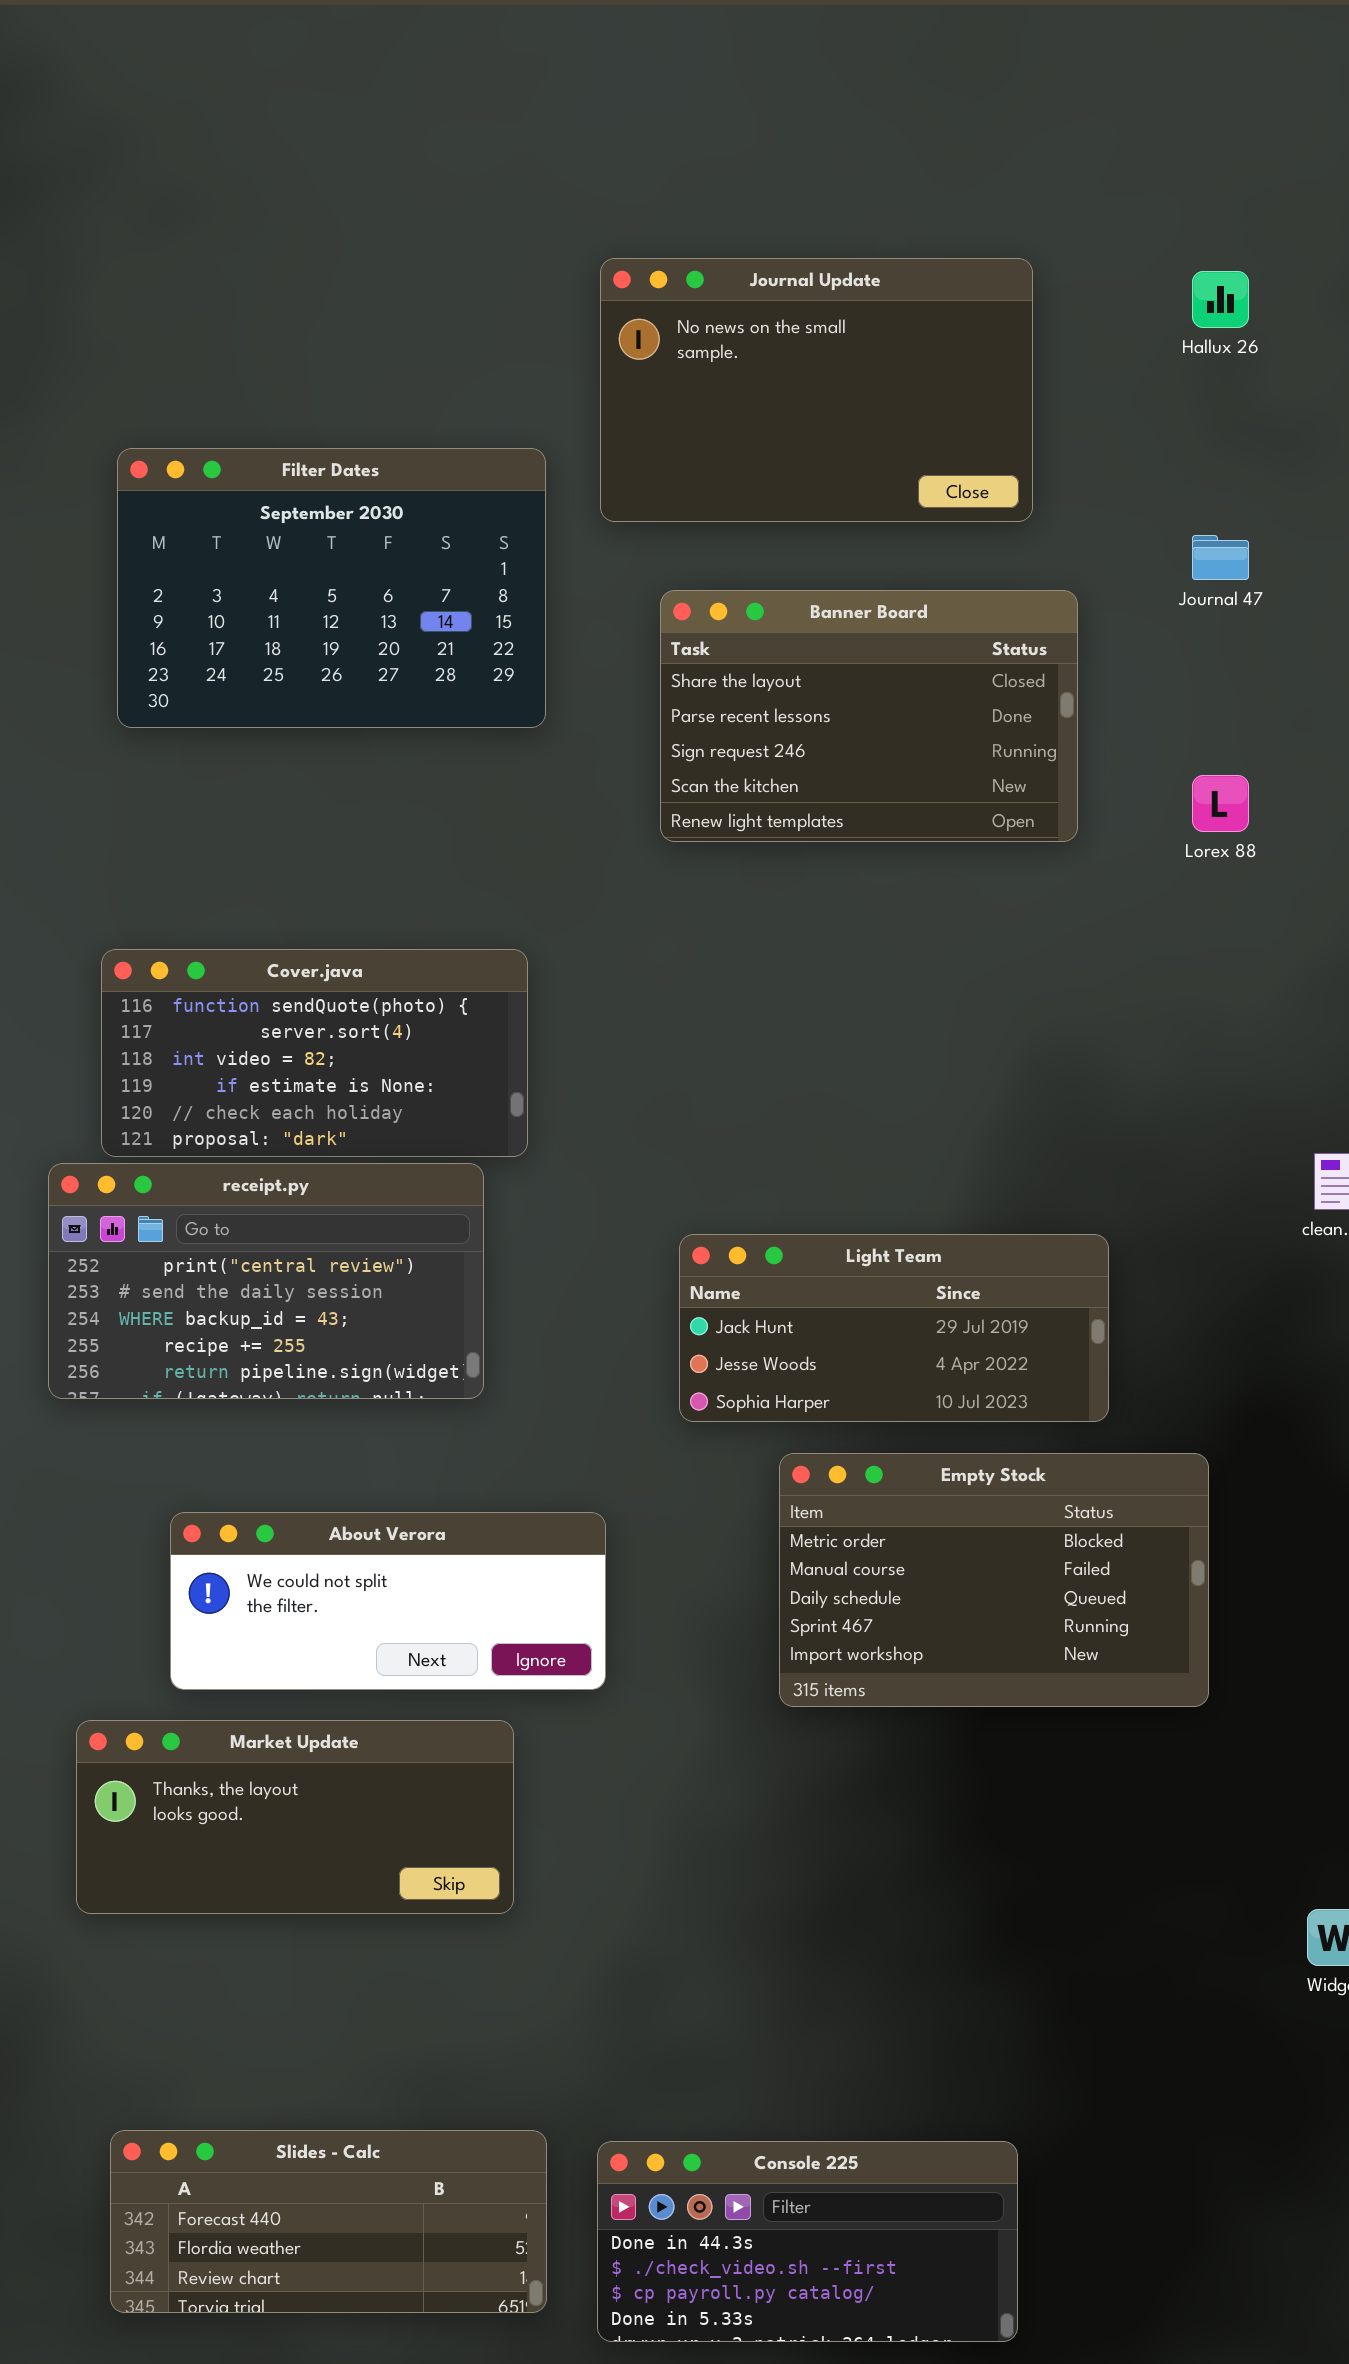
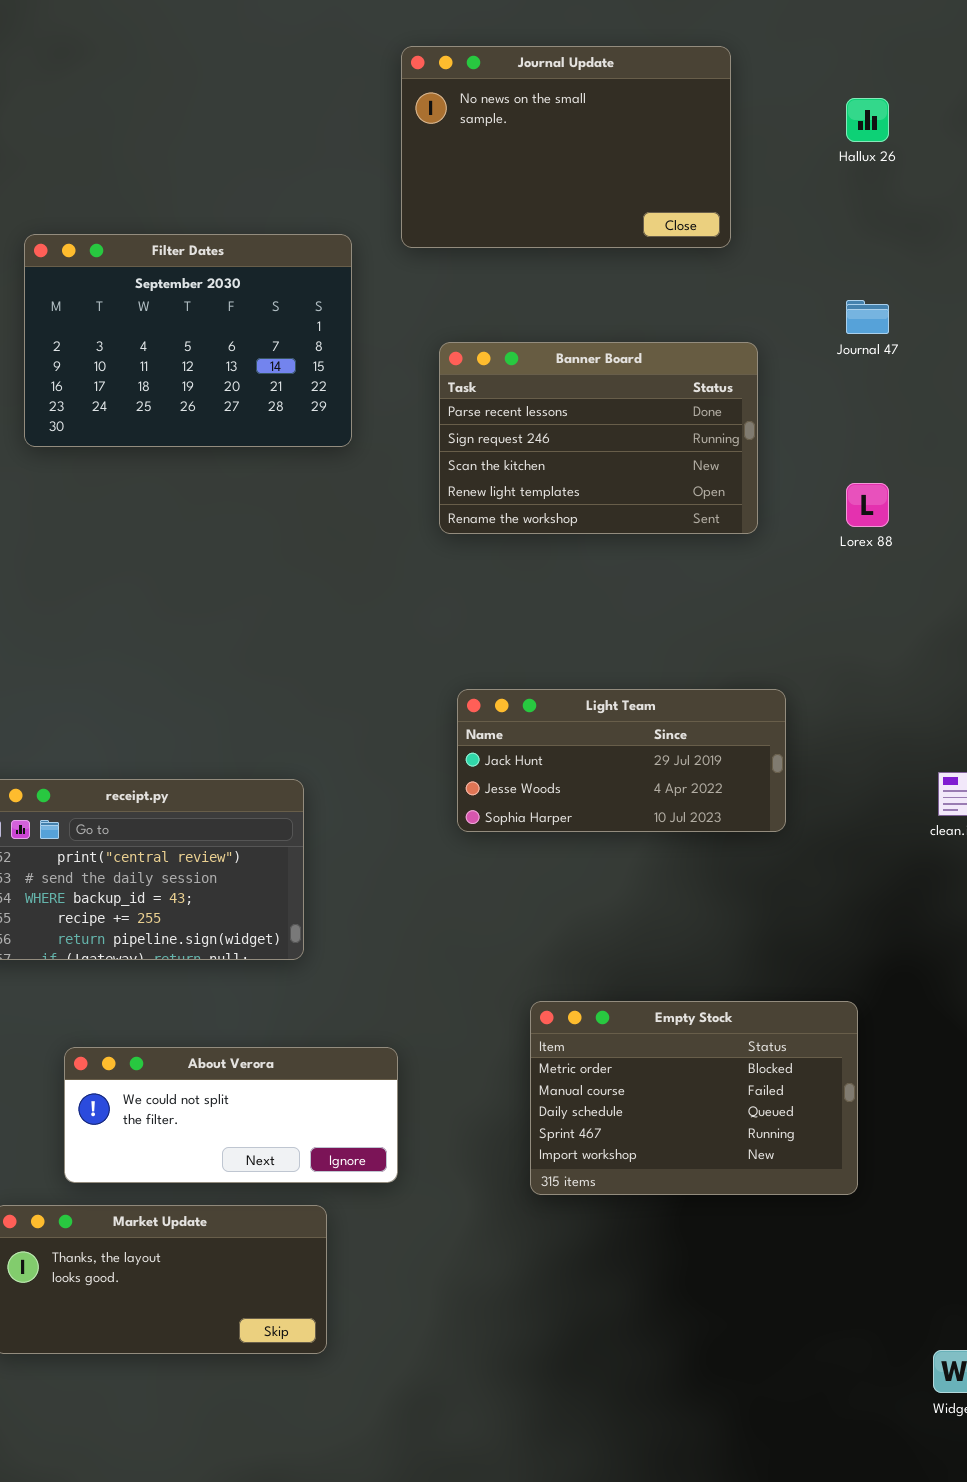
Journal Update: [600,258,1033,522] -> [401,46,731,248], moved
Banner Board: [660,590,1078,842] -> [439,342,758,534], scrolled down 1 row
Cover.java: [101,949,528,1157] -> none, closed
Light Team: [679,1234,1109,1422] -> [457,689,786,832], moved

